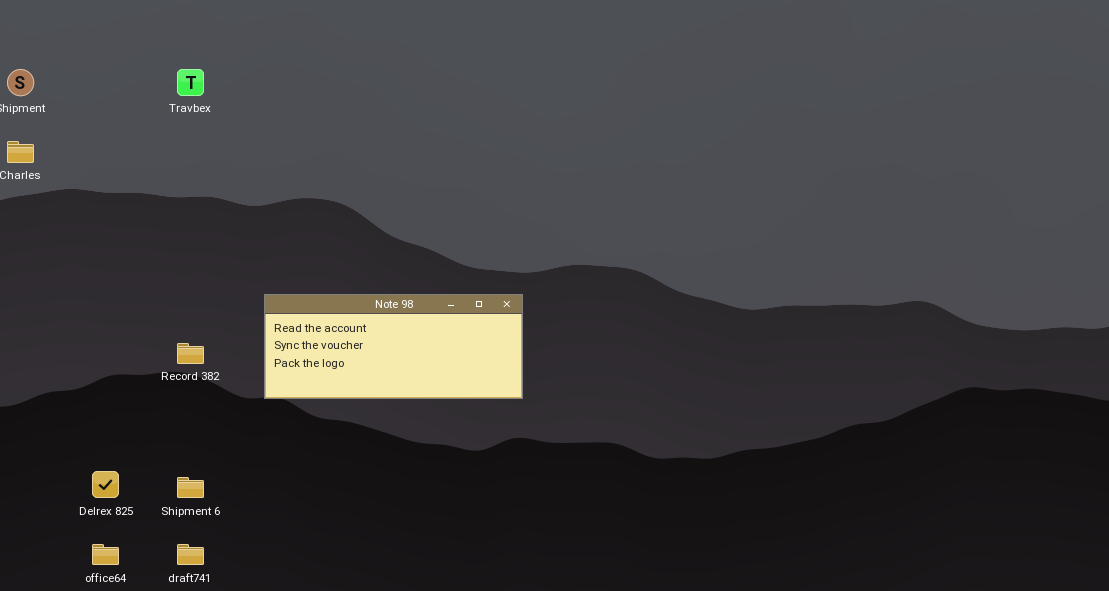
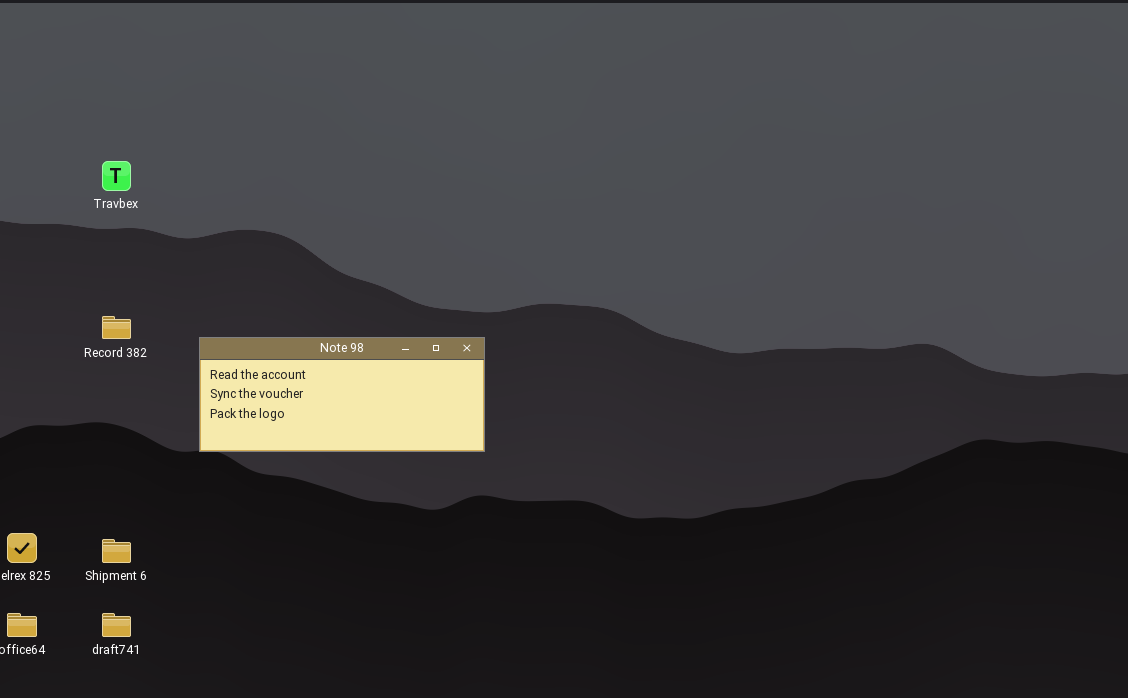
Travbex: [177,69,204,96] -> [102,161,131,191], moved
Record 382: [177,343,204,364] -> [102,316,131,339], moved

